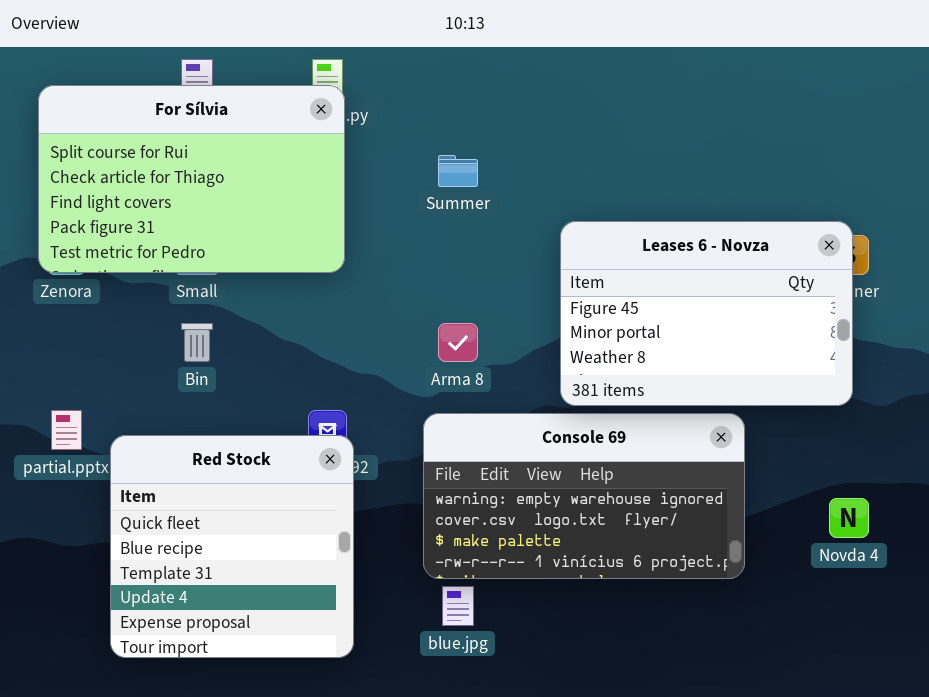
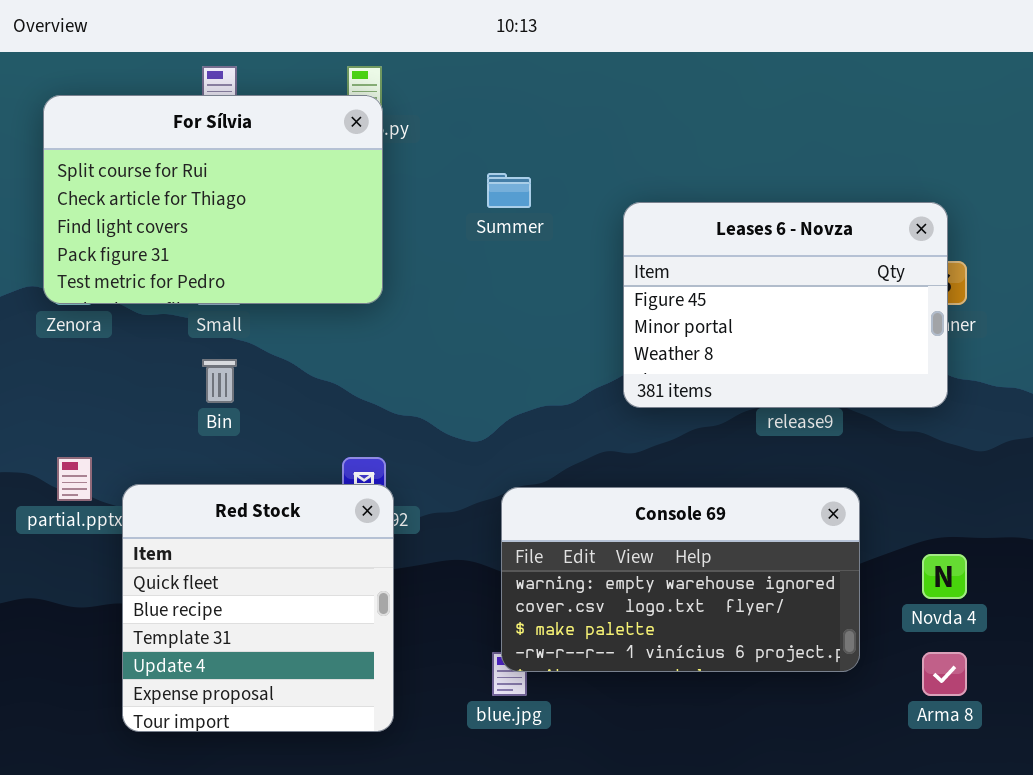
Leases 6 - Novza: [560,221,853,406] -> [623,202,948,408], moved
Arma 8: [438,323,478,362] -> [922,652,967,696], moved
Console 69: [423,413,745,579] -> [501,487,860,672], moved

